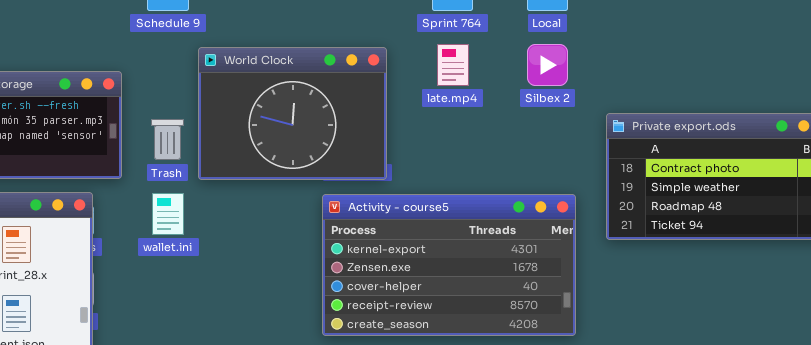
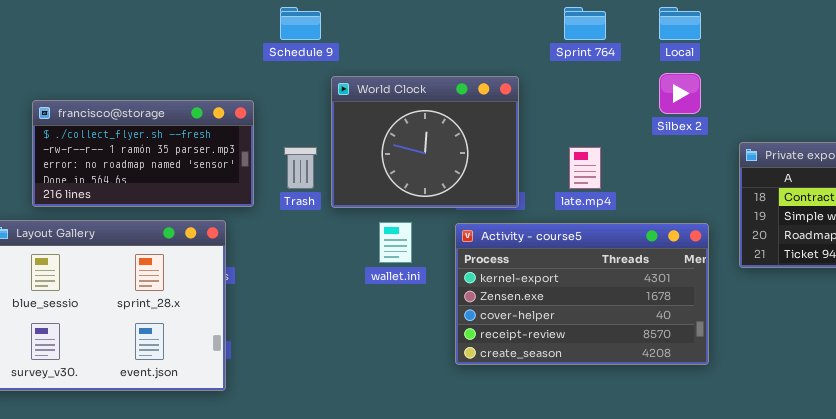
late.mp4: [437,44,469,86] -> [569,147,601,189], moved
wallet.ini: [152,193,184,235] -> [379,222,412,263], moved

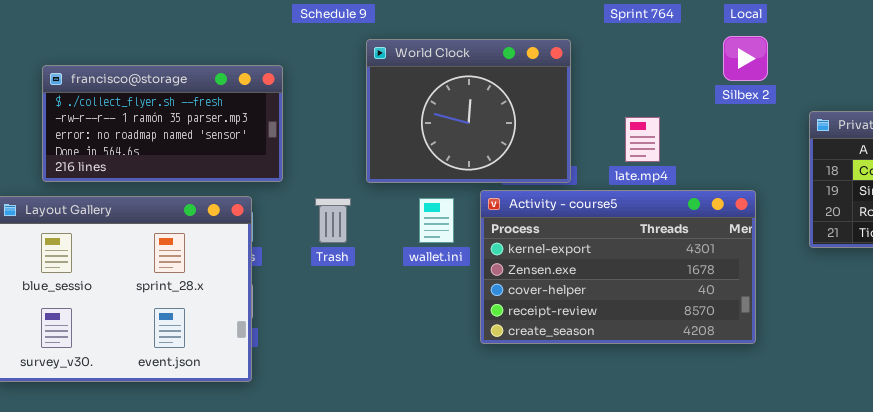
Trash: [284,147,317,189] -> [315,198,351,243], moved
Activity - course5: [455,223,709,365] -> [480,190,756,344], moved

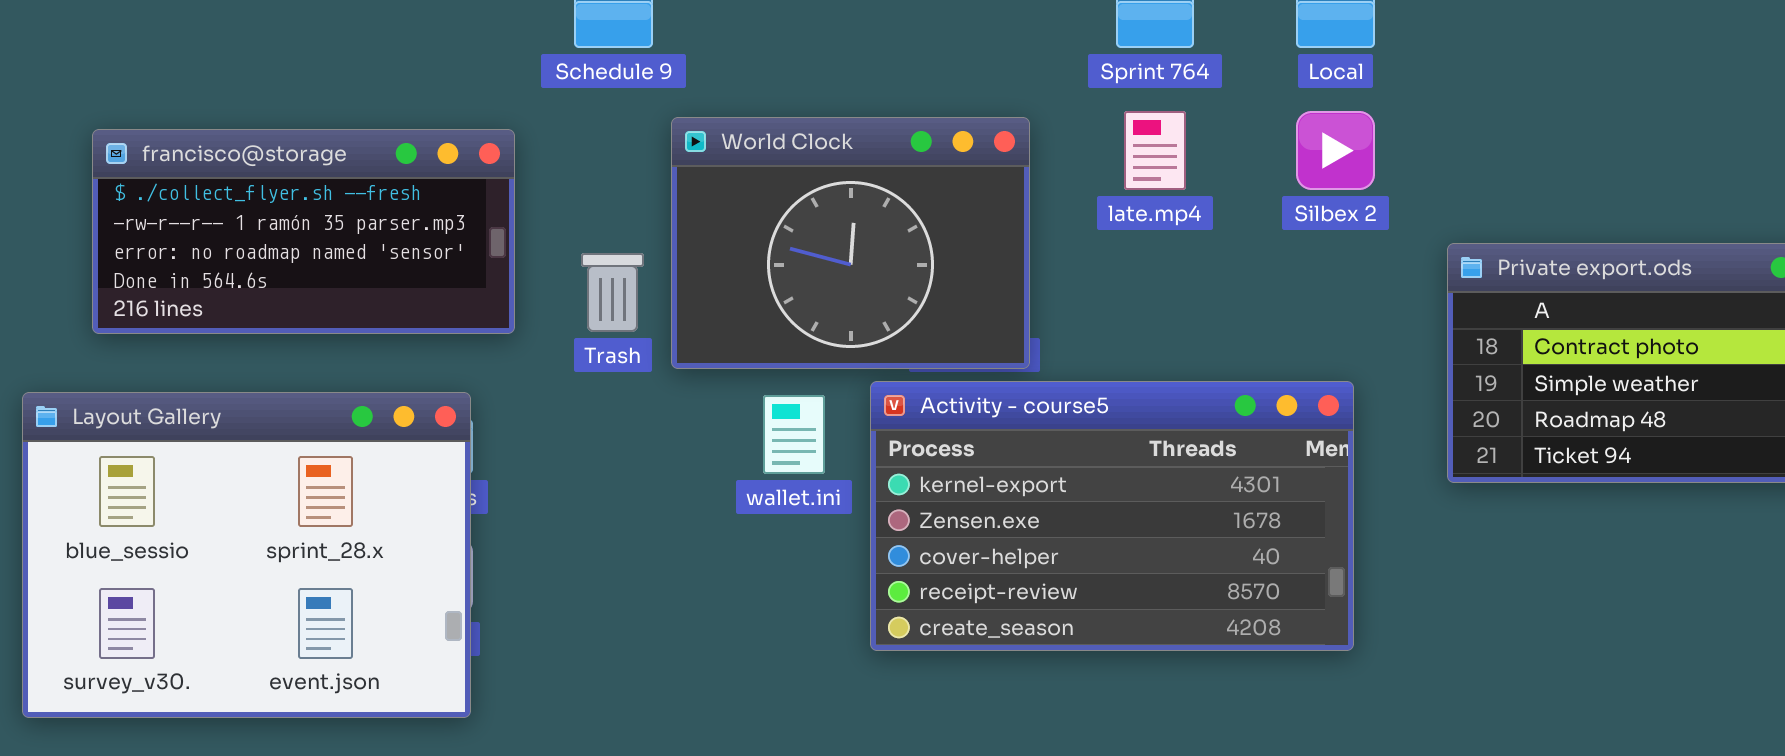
francisco@storage: [42,65,283,182] -> [92,129,515,334], moved
late.mp4: [625,117,660,162] -> [1124,111,1186,190], moved
Trash: [315,198,351,243] -> [581,253,644,332], moved

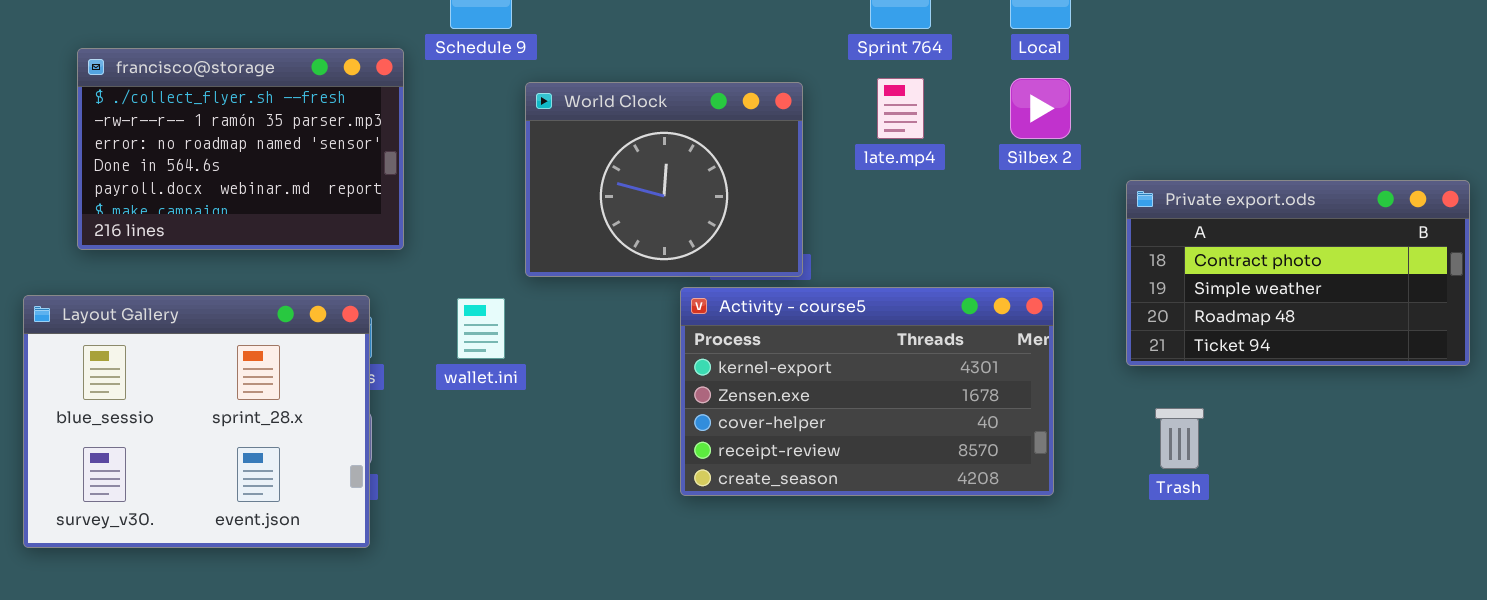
francisco@storage: [92,129,515,334] -> [77,48,404,250], resized
Trash: [581,253,644,332] -> [1155,408,1204,469], moved
wallet.ini: [763,395,825,474] -> [457,298,505,359], moved

